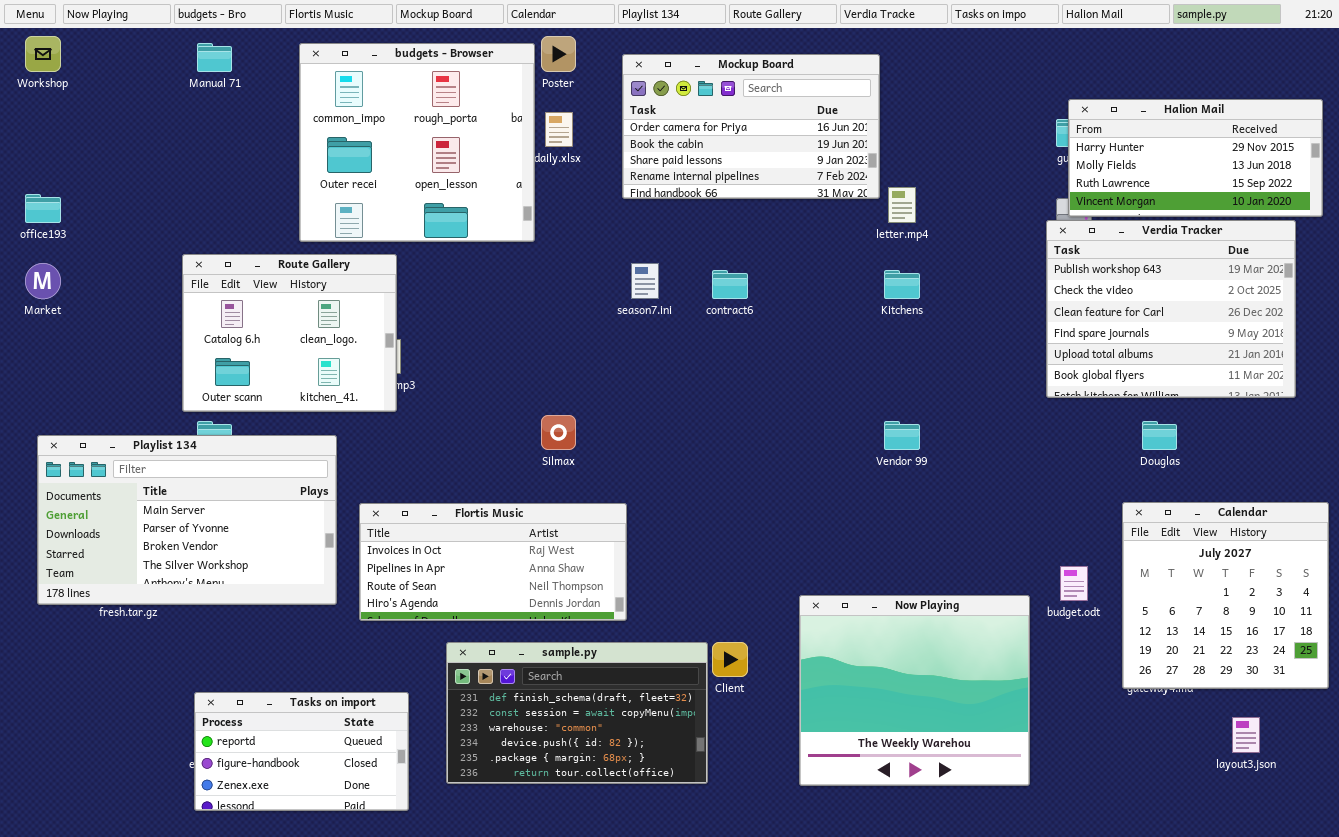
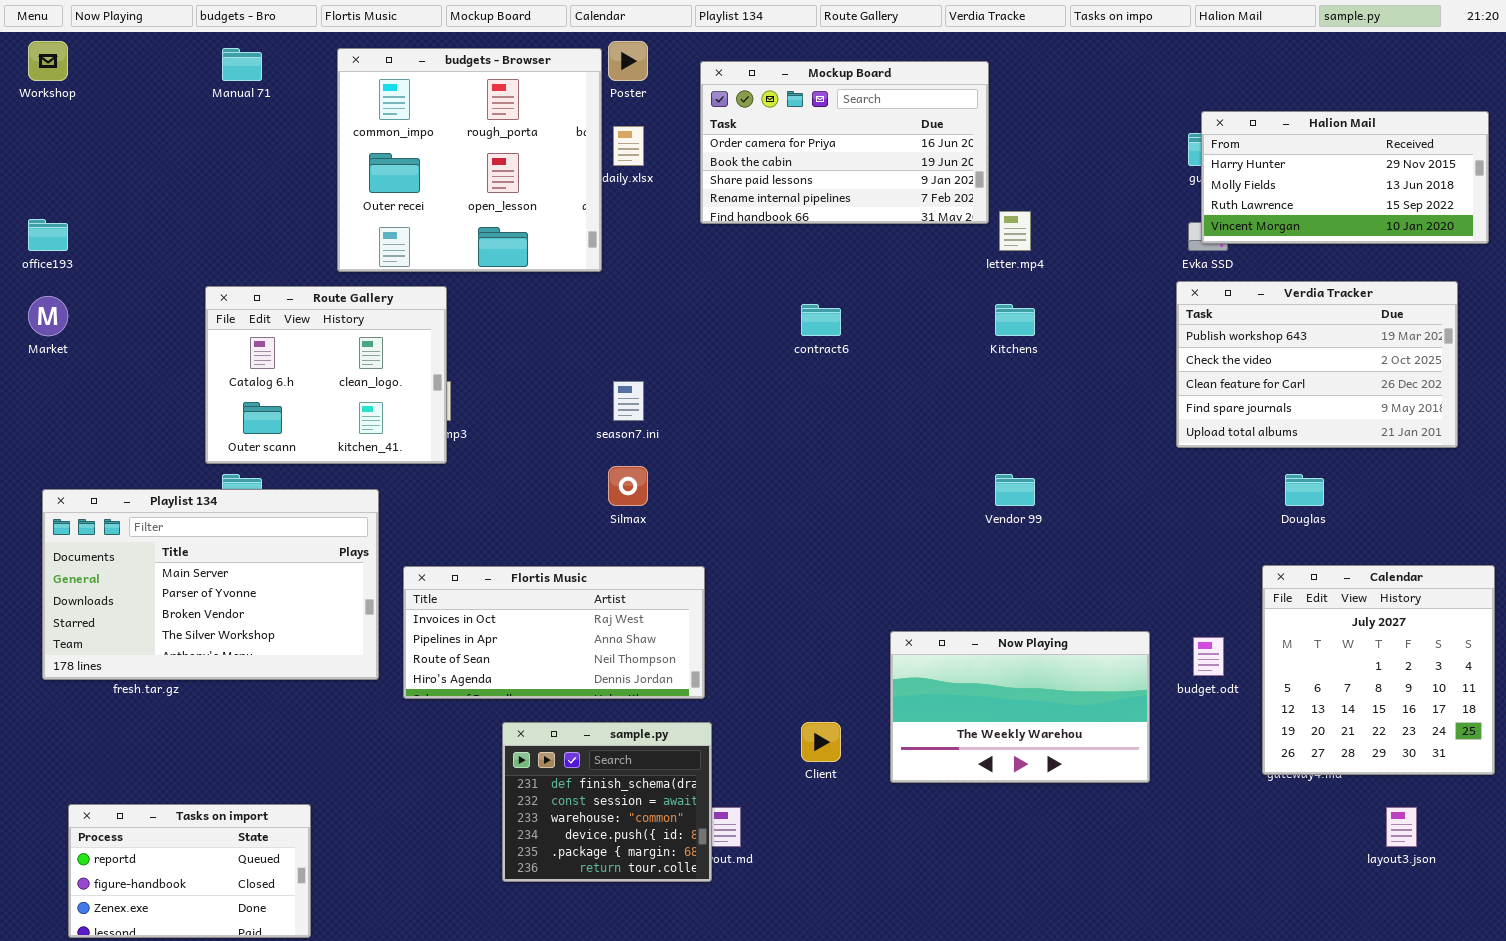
Verdia Tracker: [1046,220,1296,398] -> [1176,281,1458,448], resized
season7.ini: [631,263,659,299] -> [613,381,644,421], moved
Now Playing: [799,595,1030,786] -> [890,631,1150,783], moved, resized
sample.py: [446,642,708,784] -> [502,722,712,882], resized
Tasks on import: [194,692,409,811] -> [68,804,311,938], moved

